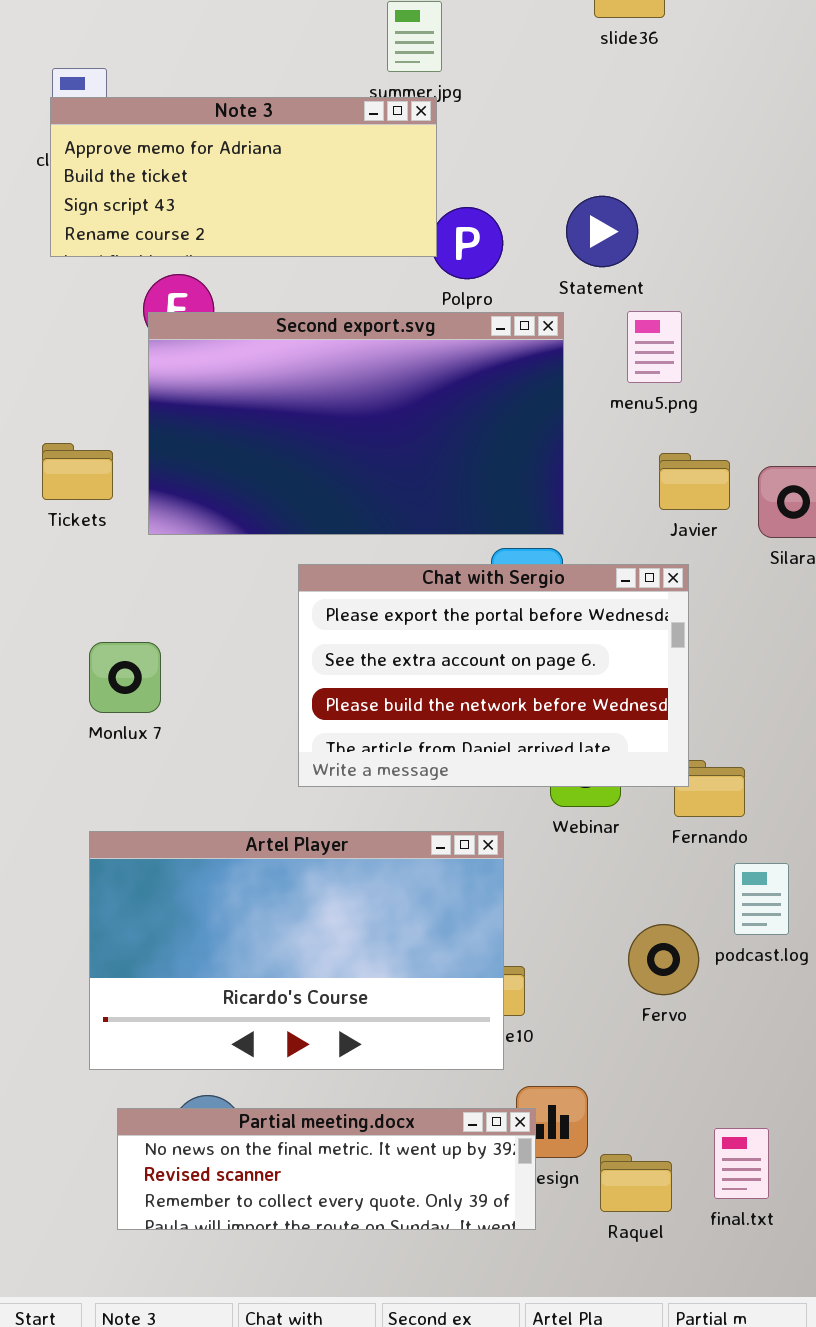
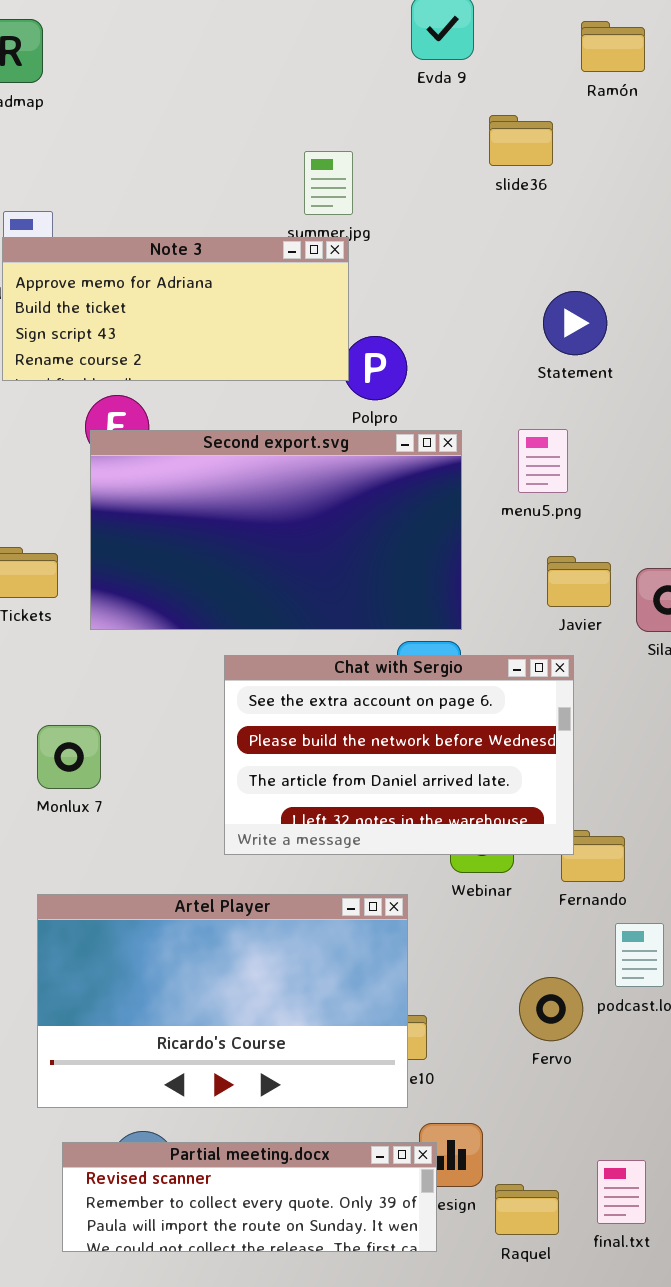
Statement: [566,196,638,267] -> [543,291,607,355], moved
Chat with Sergio: [298,564,689,787] -> [224,655,574,855], scrolled down 1 row
Partial meeting.docx: [117,1108,536,1230] -> [62,1142,437,1252], scrolled down 1 row

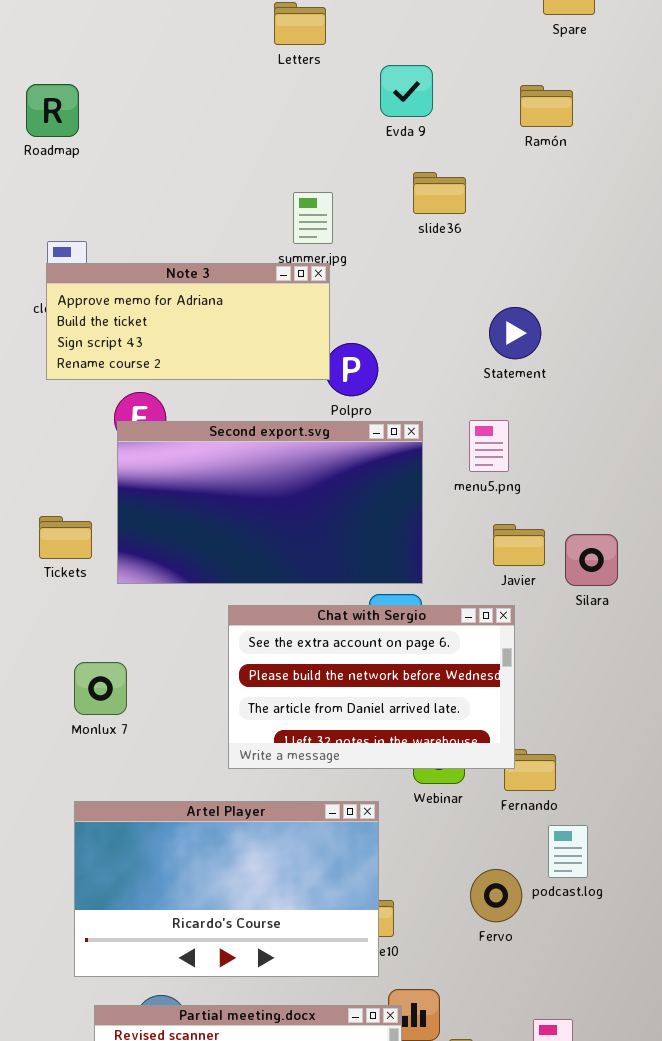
slide36: [489,115,553,166] -> [413,172,466,214], moved

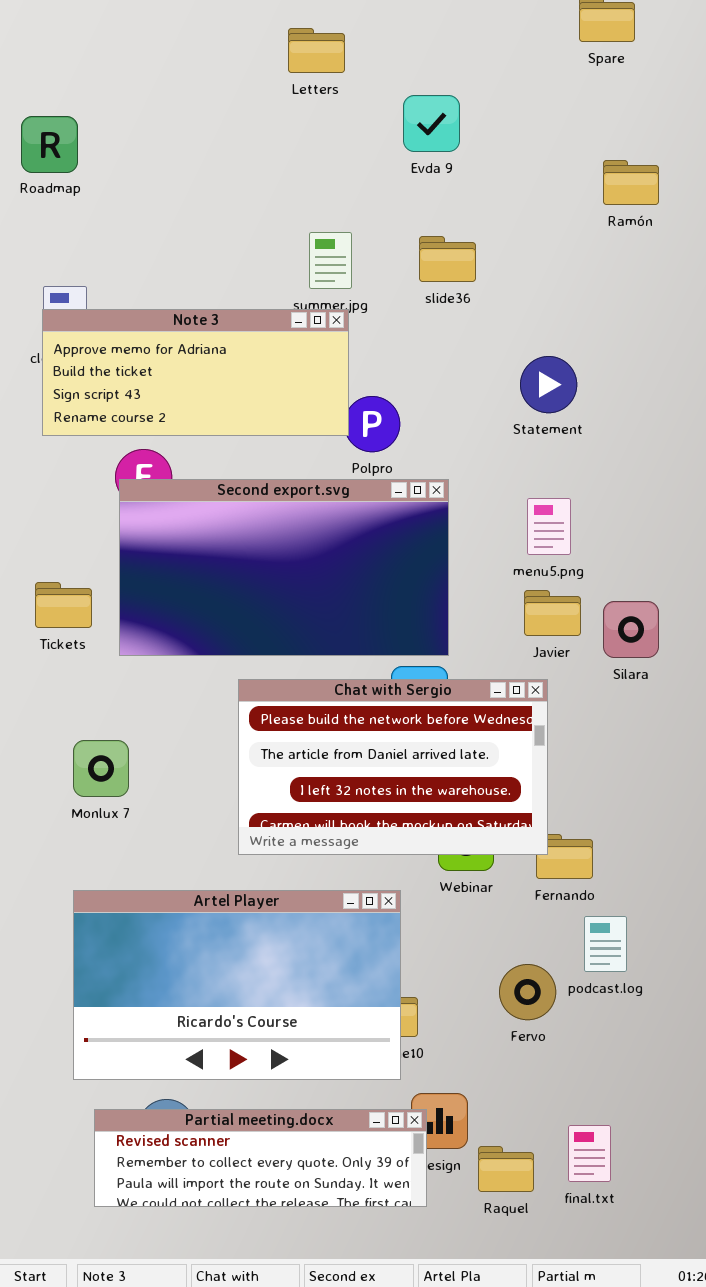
Ramón: [520,85,573,127] -> [603,160,659,205], moved
slide36: [413,172,466,214] -> [419,236,476,282], moved
menu5.png: [469,420,509,472] -> [527,498,571,555], moved
Chat with Sergio: [228,605,515,769] -> [238,679,548,855], scrolled down 1 row

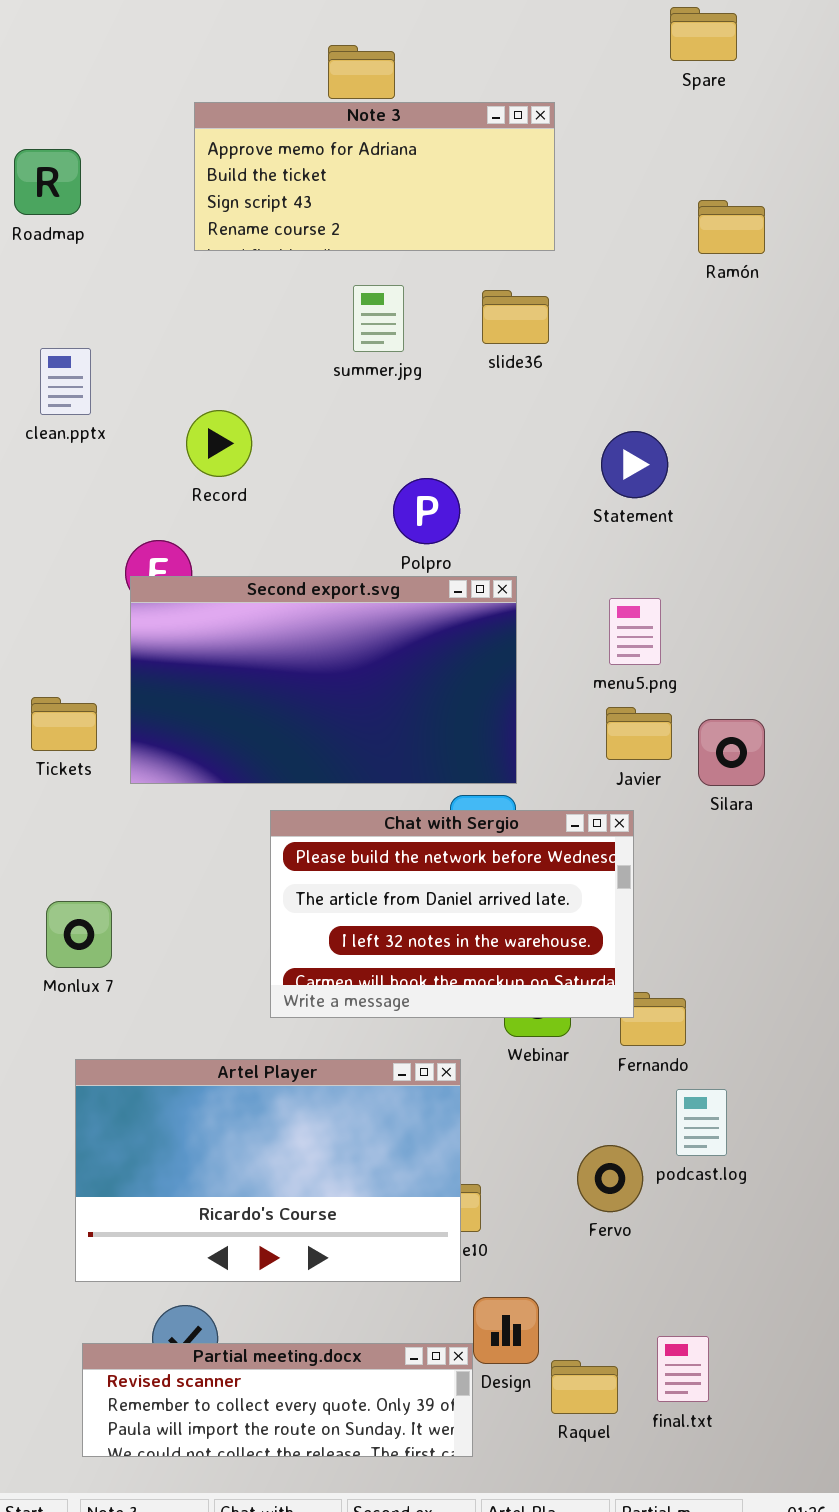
Note 3: [42,309,349,436] -> [194,102,555,251], moved
Monlux 7: [73,740,129,797] -> [46,901,112,968], moved
Partial meeting.docx: [94,1109,427,1207] -> [82,1343,473,1457], moved

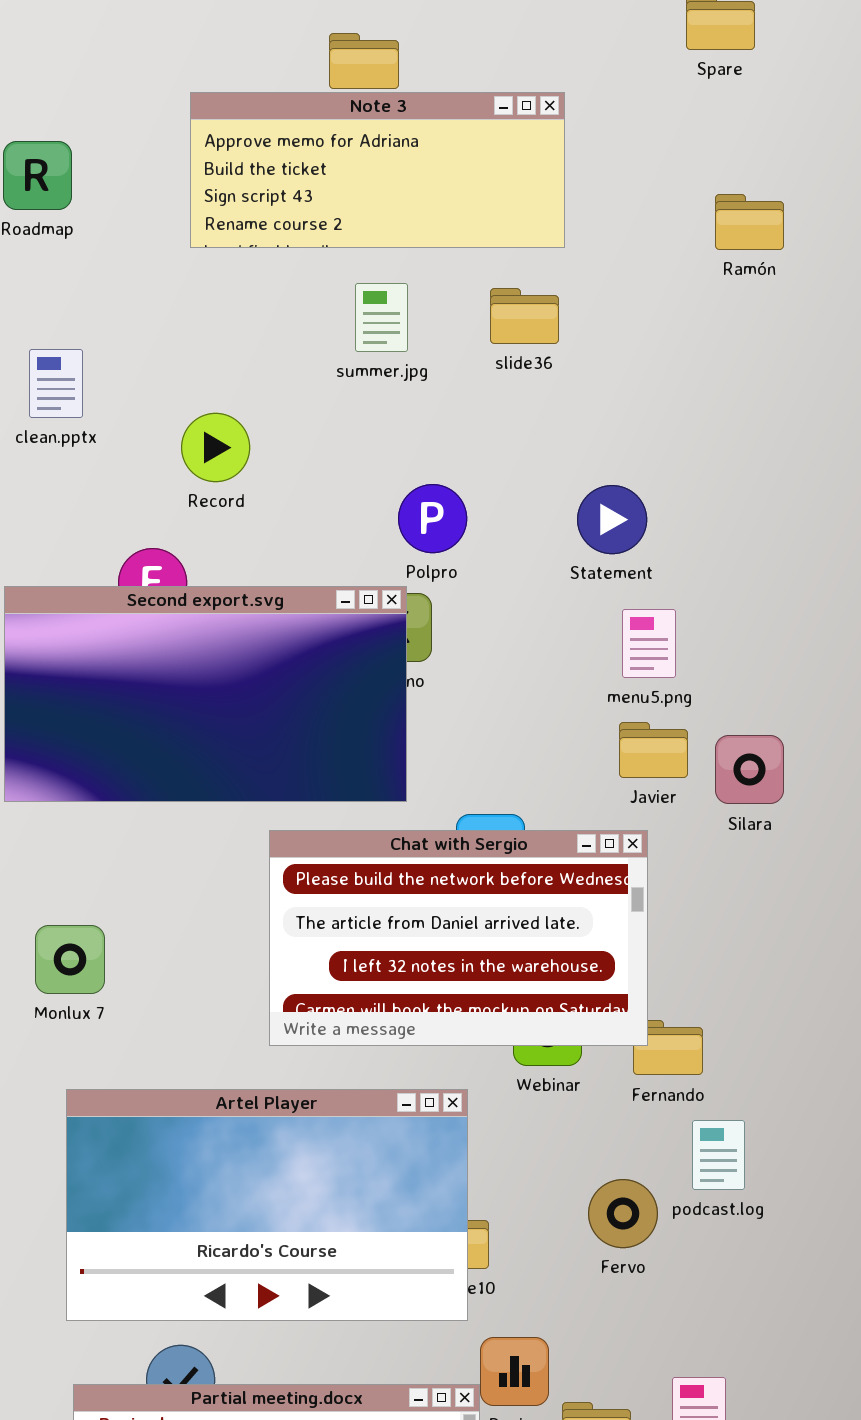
Statement: [601,431,668,498] -> [577,485,647,554], moved
Second export.svg: [130,576,517,784] -> [4,586,407,802], moved

